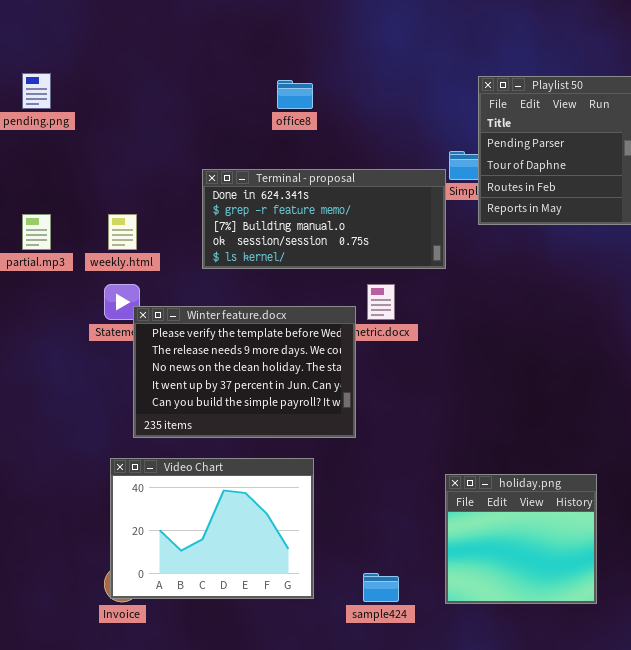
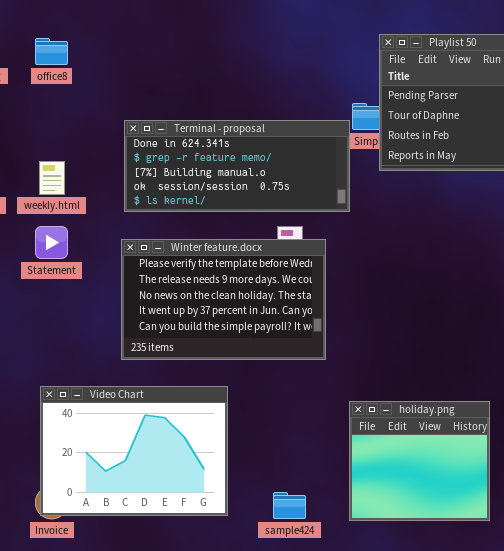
office8: [277,80,313,109] -> [35,38,68,65], moved
Winter feature.docx: [133,306,356,438] -> [121,239,326,360], moved

